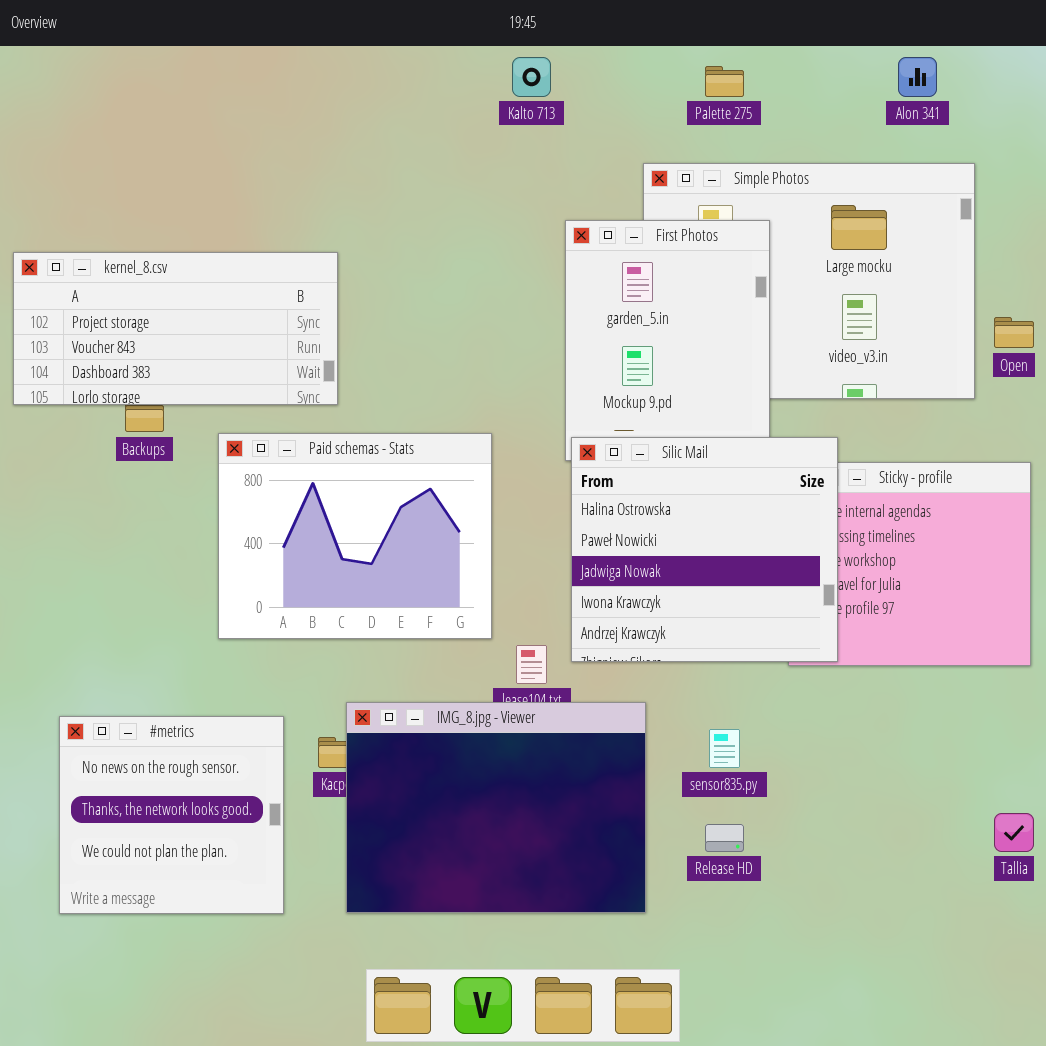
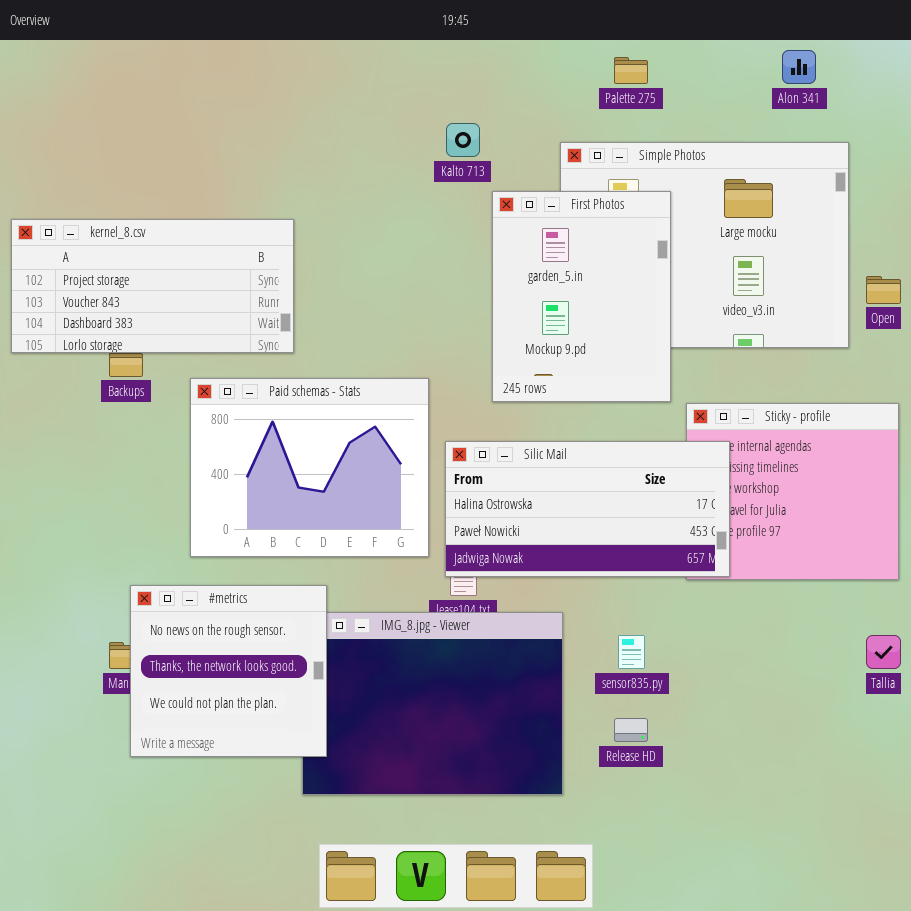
Kalto 713: [512,57,551,97] -> [446,123,480,157], moved
Silic Mail: [571,437,838,662] -> [445,441,730,577], resized
#metrics: [59,716,284,914] -> [130,585,327,757], moved
Tallia: [994,813,1034,852] -> [866,635,901,669], moved

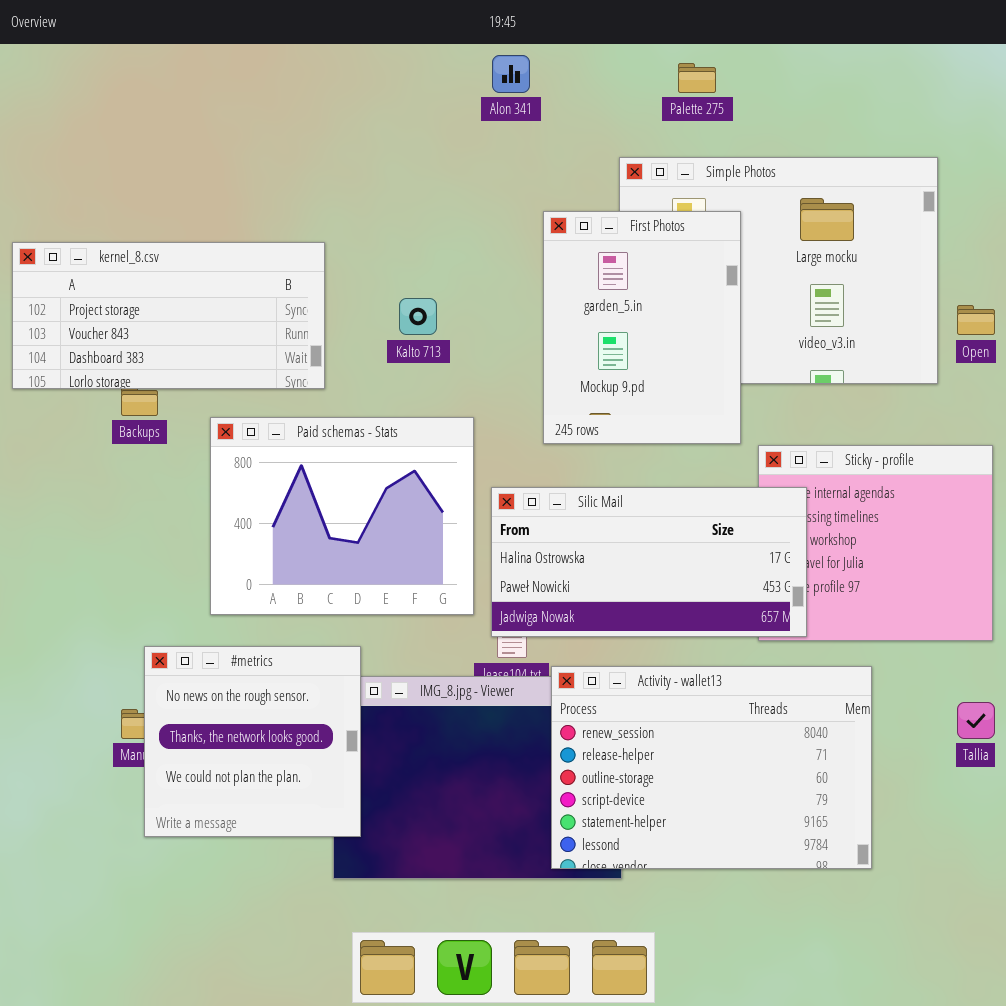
Alon 341: [782,50,816,84] -> [492,55,530,93], moved
Kalto 713: [446,123,480,157] -> [399,298,437,335], moved
Activity - wallet13: none -> [551,666,872,869], opened

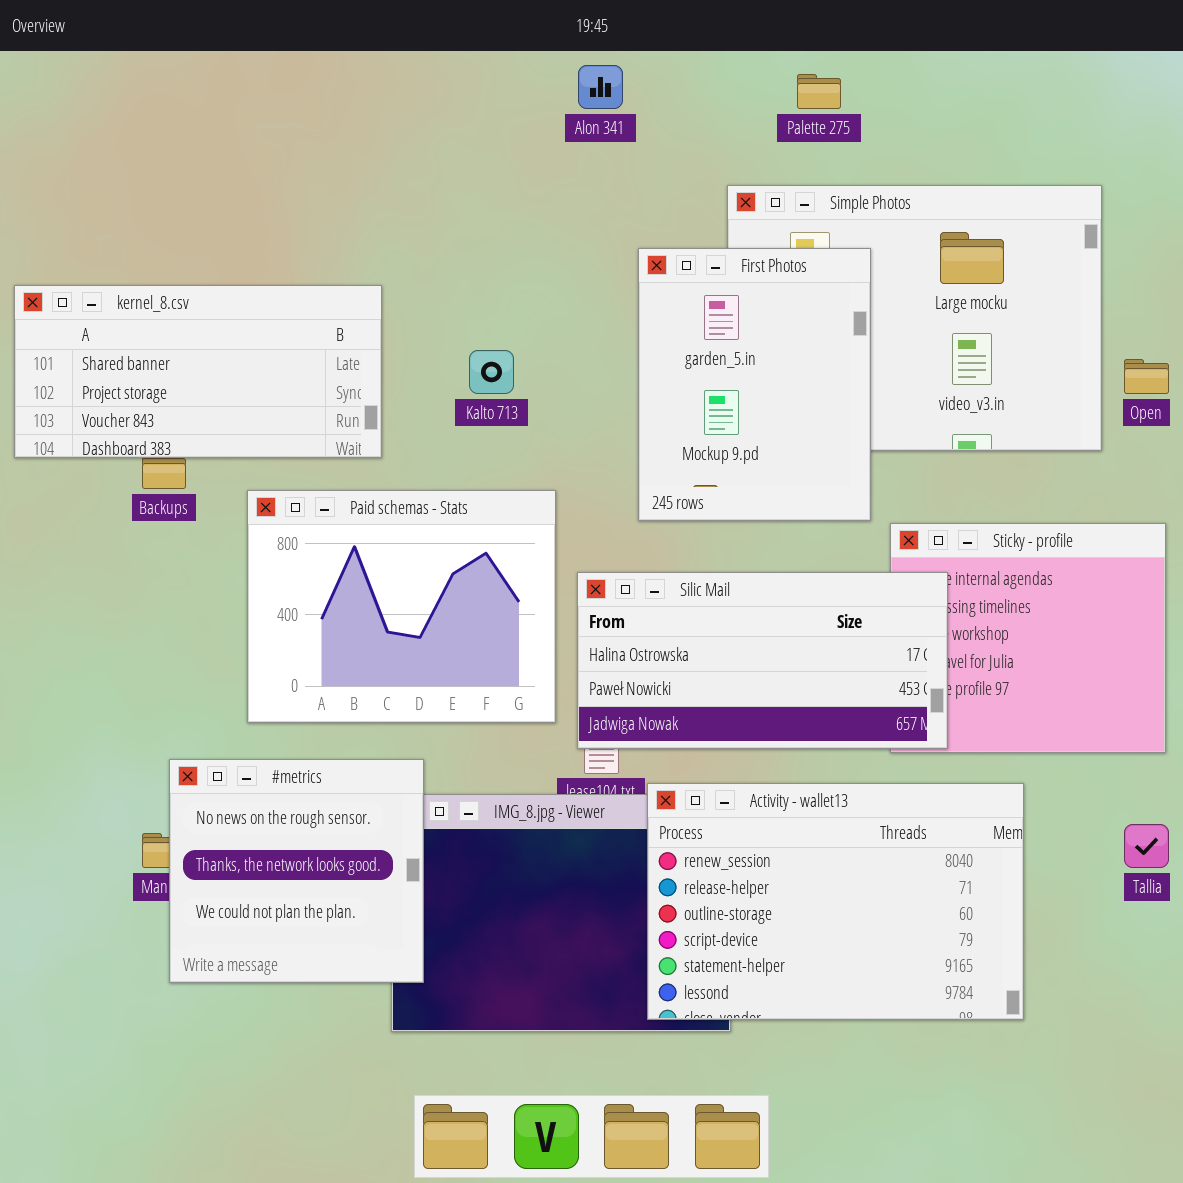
kernel_8.csv: [12,242,325,389] -> [14,285,382,458], scrolled up 1 row

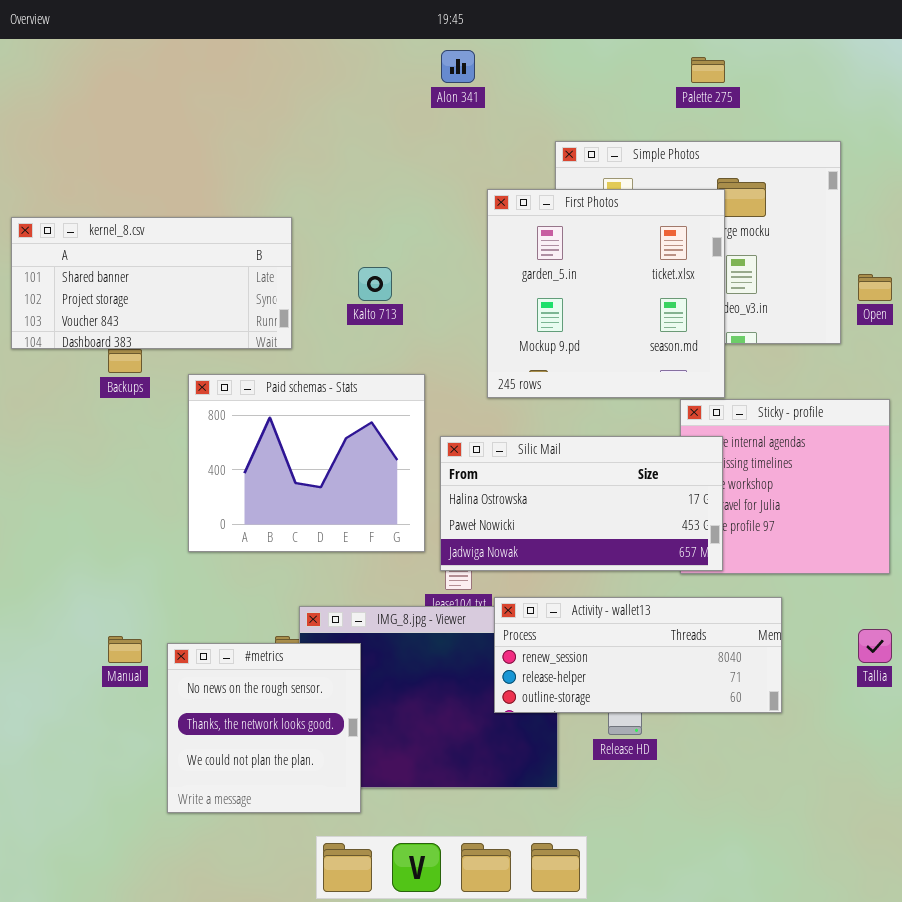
Palette 275: [797,74,841,109] -> [691,57,725,83], moved
First Photos: [638,248,871,521] -> [487,189,725,398], resized
#metrics: [169,759,424,983] -> [167,643,361,813], moved
Activity - wallet13: [647,783,1024,1020] -> [494,597,782,713], resized

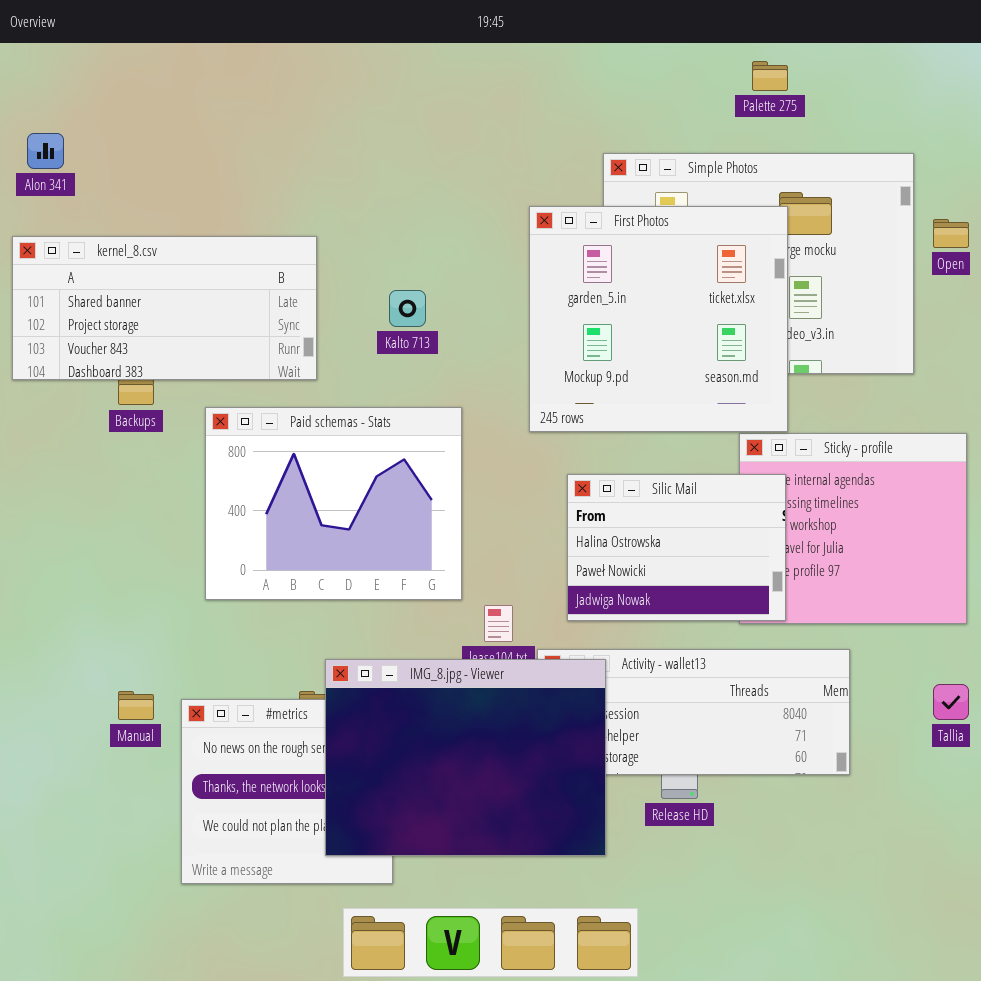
Alon 341: [441,50,475,83] -> [27,133,64,169], moved
Open: [858,274,892,301] -> [933,219,969,248], moved
Silic Mail: [440,436,723,571] -> [567,474,786,621], resized
IMG_8.jpg - Viewer: [299,606,558,788] -> [325,659,606,856], raised

